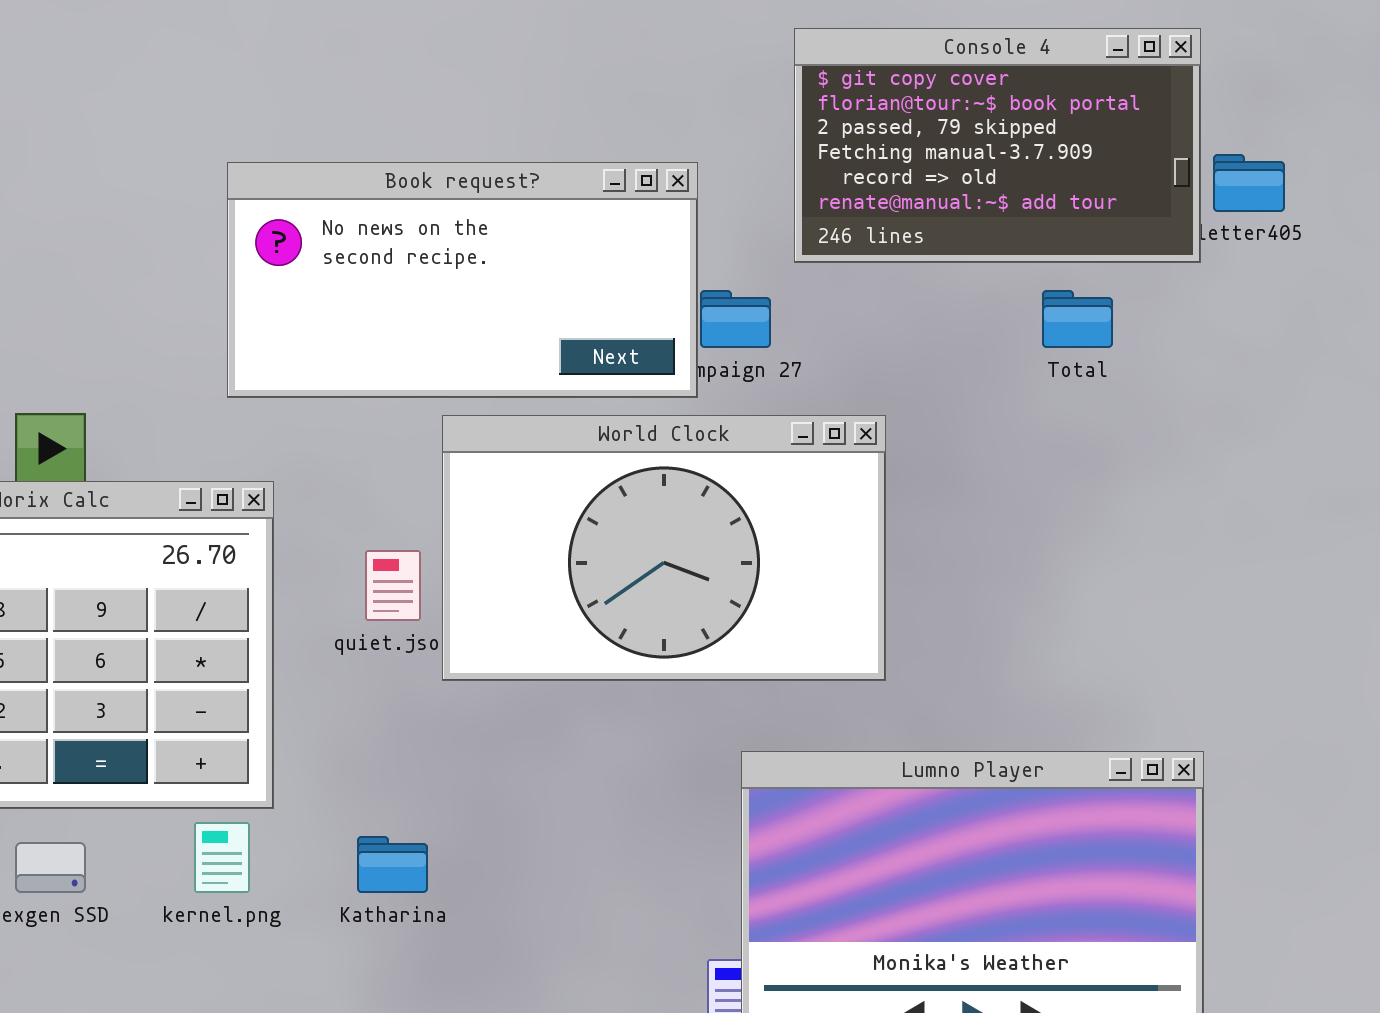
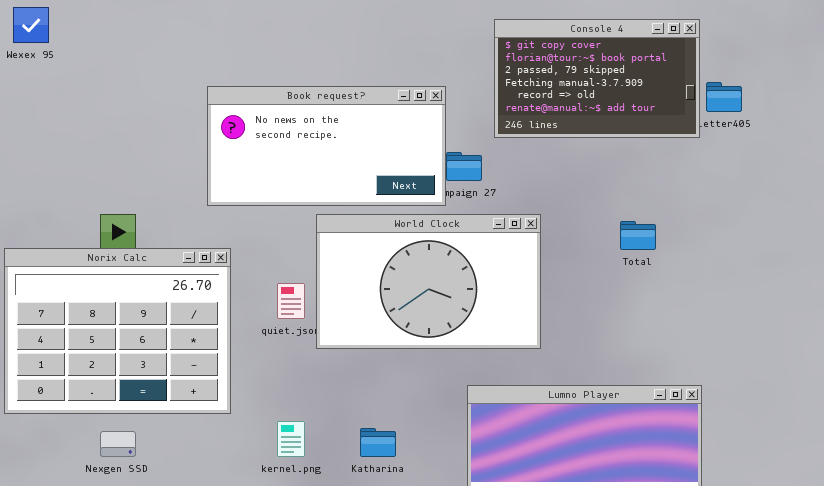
Total: [1042,290,1113,348] -> [620,221,656,250], moved
kernel.png: [194,822,250,893] -> [277,421,305,457], moved
Katharina: [357,836,428,893] -> [360,428,396,457], moved

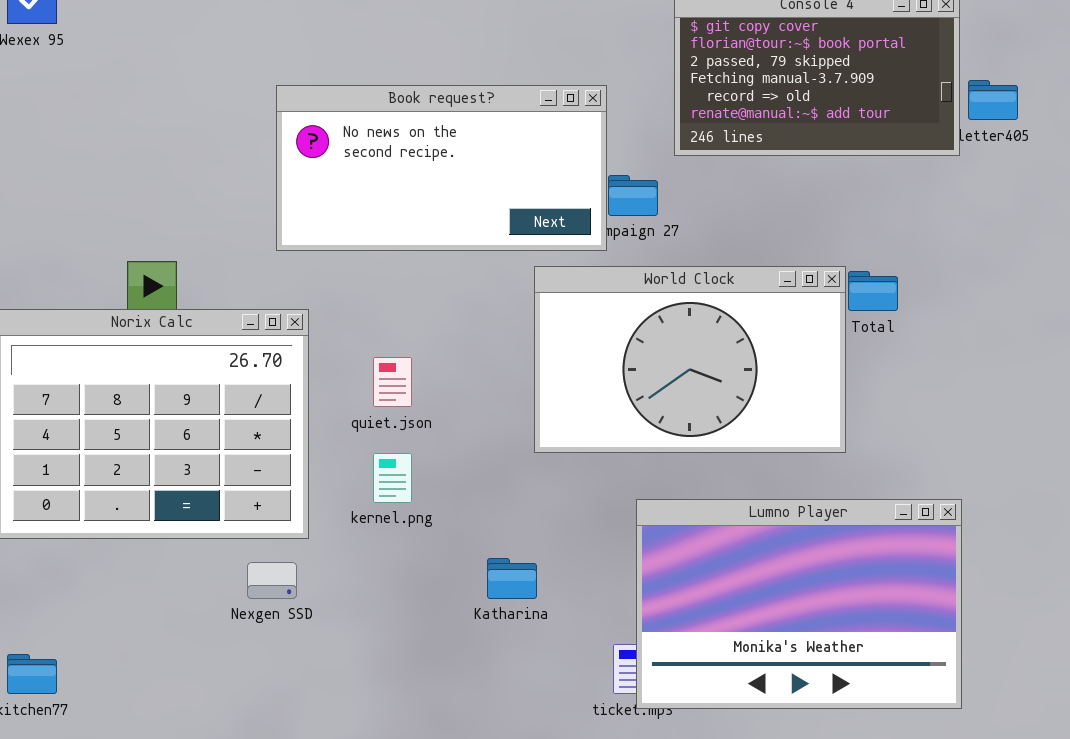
World Clock: [316,214,541,349] -> [534,266,846,453], moved
kernel.png: [277,421,305,457] -> [373,453,412,503], moved
Nexgen SSD: [100,431,136,457] -> [247,562,297,599], moved

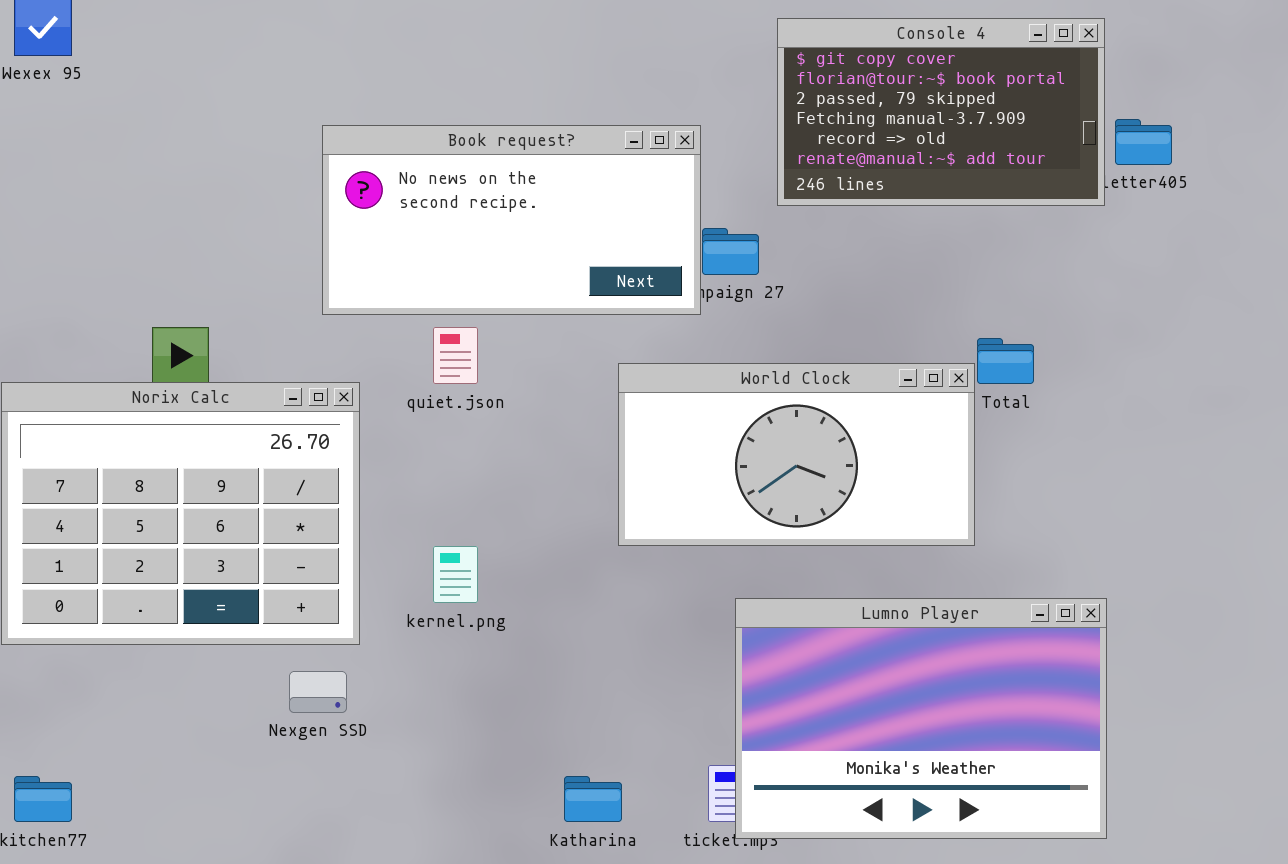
World Clock: [534,266,846,453] -> [618,363,975,546], resized
quiet.json: [373,357,412,407] -> [433,327,478,384], moved
Katharina: [487,558,537,599] -> [564,776,622,822], moved

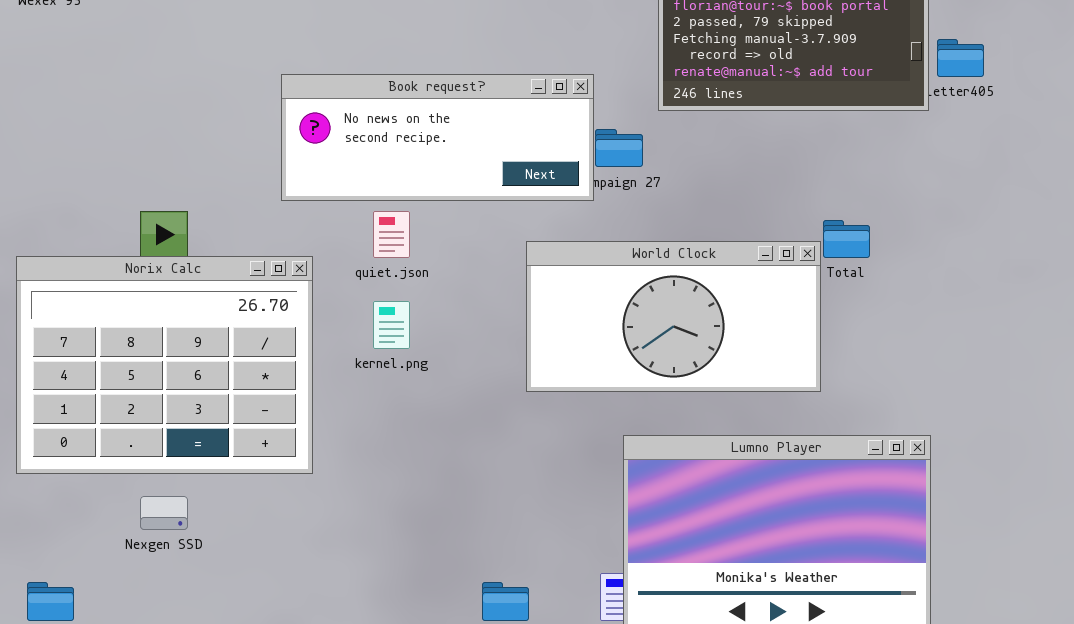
Book request?: [322,125,701,315] -> [281,74,594,201], resized
kernel.png: [433,546,478,603] -> [373,301,410,349], moved
Nexgen SSD: [289,671,347,713] -> [140,496,188,530], moved

